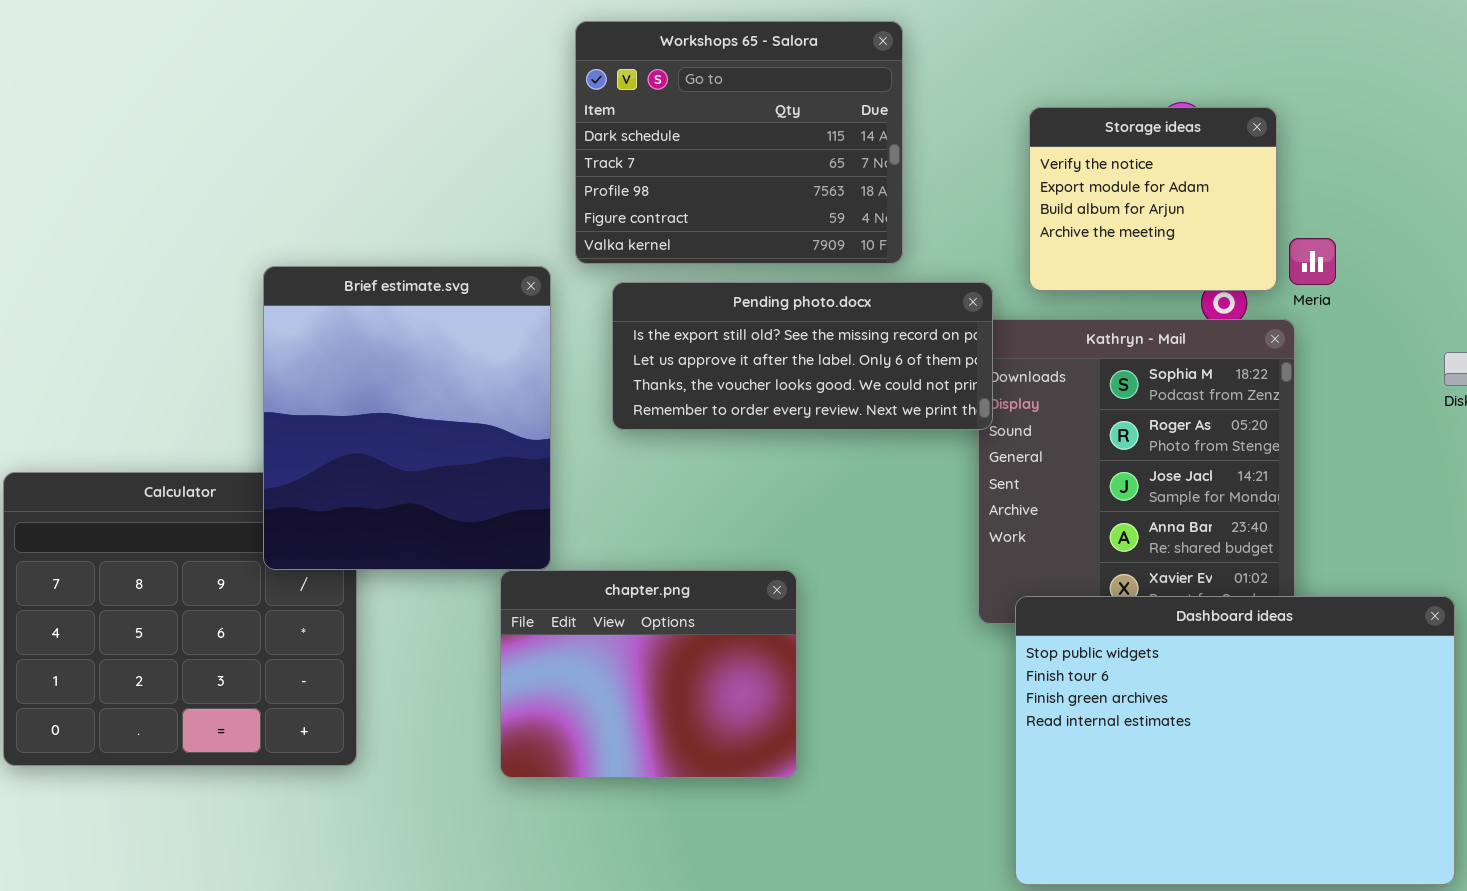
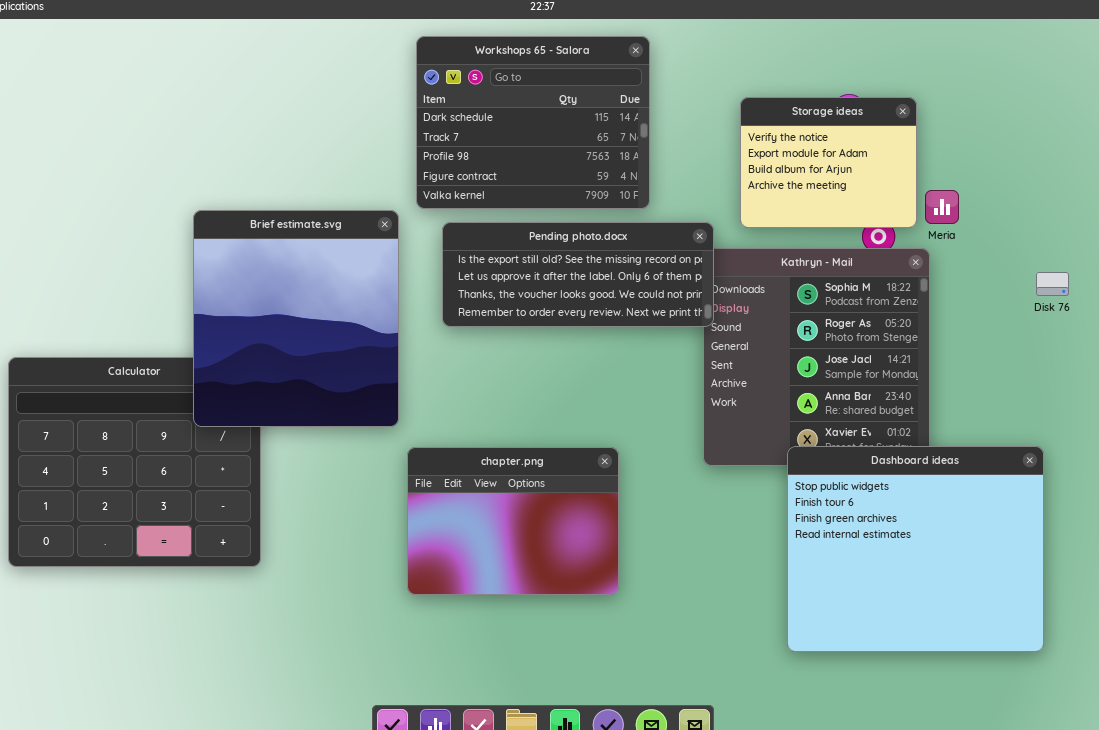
chapter.png: [500,570,797,778] -> [407,447,619,595], moved
Dashboard ideas: [1015,596,1455,885] -> [787,446,1044,652], resized

